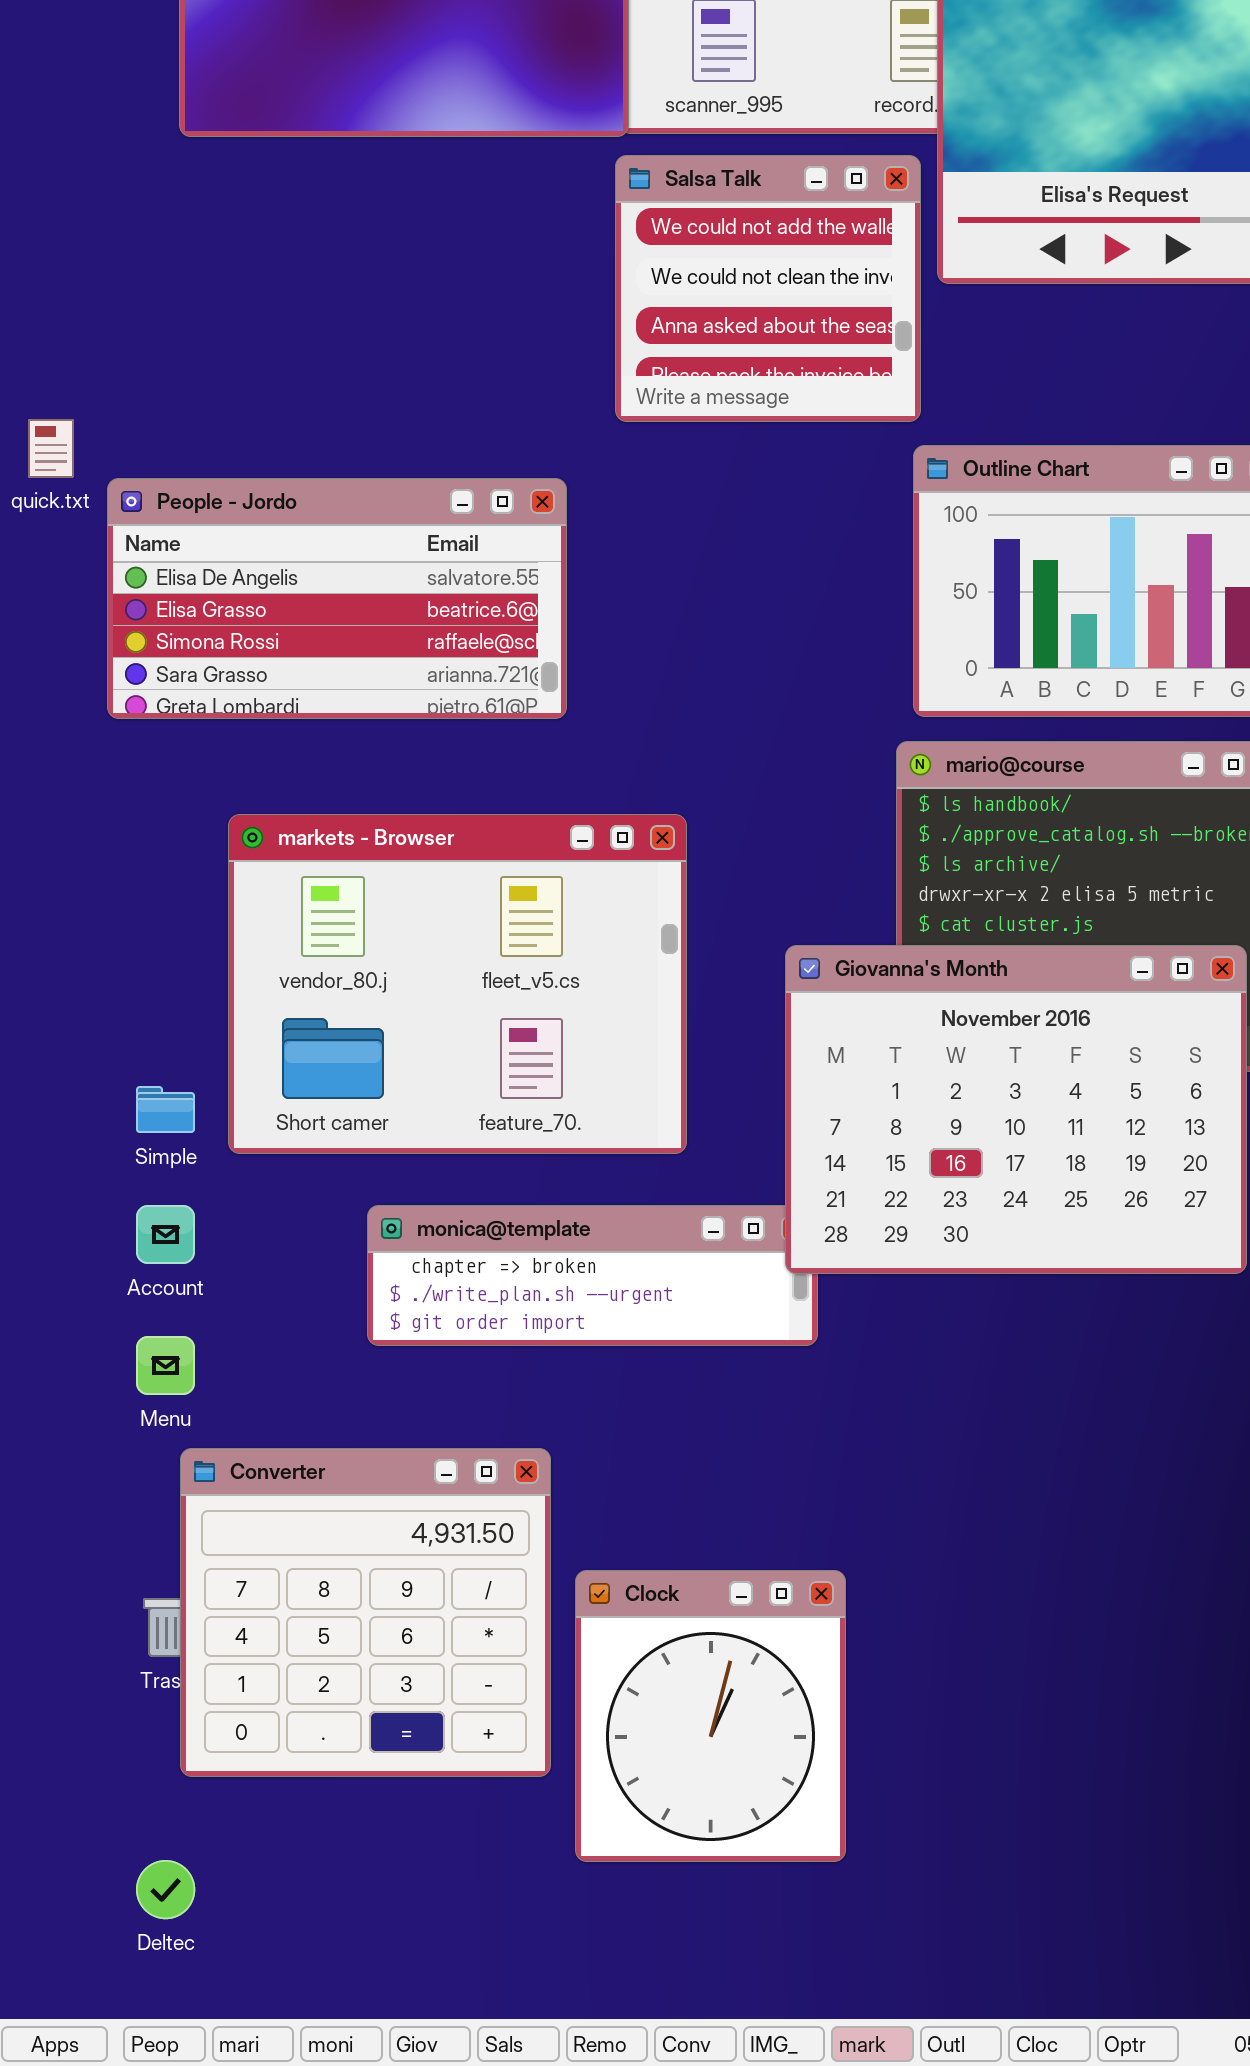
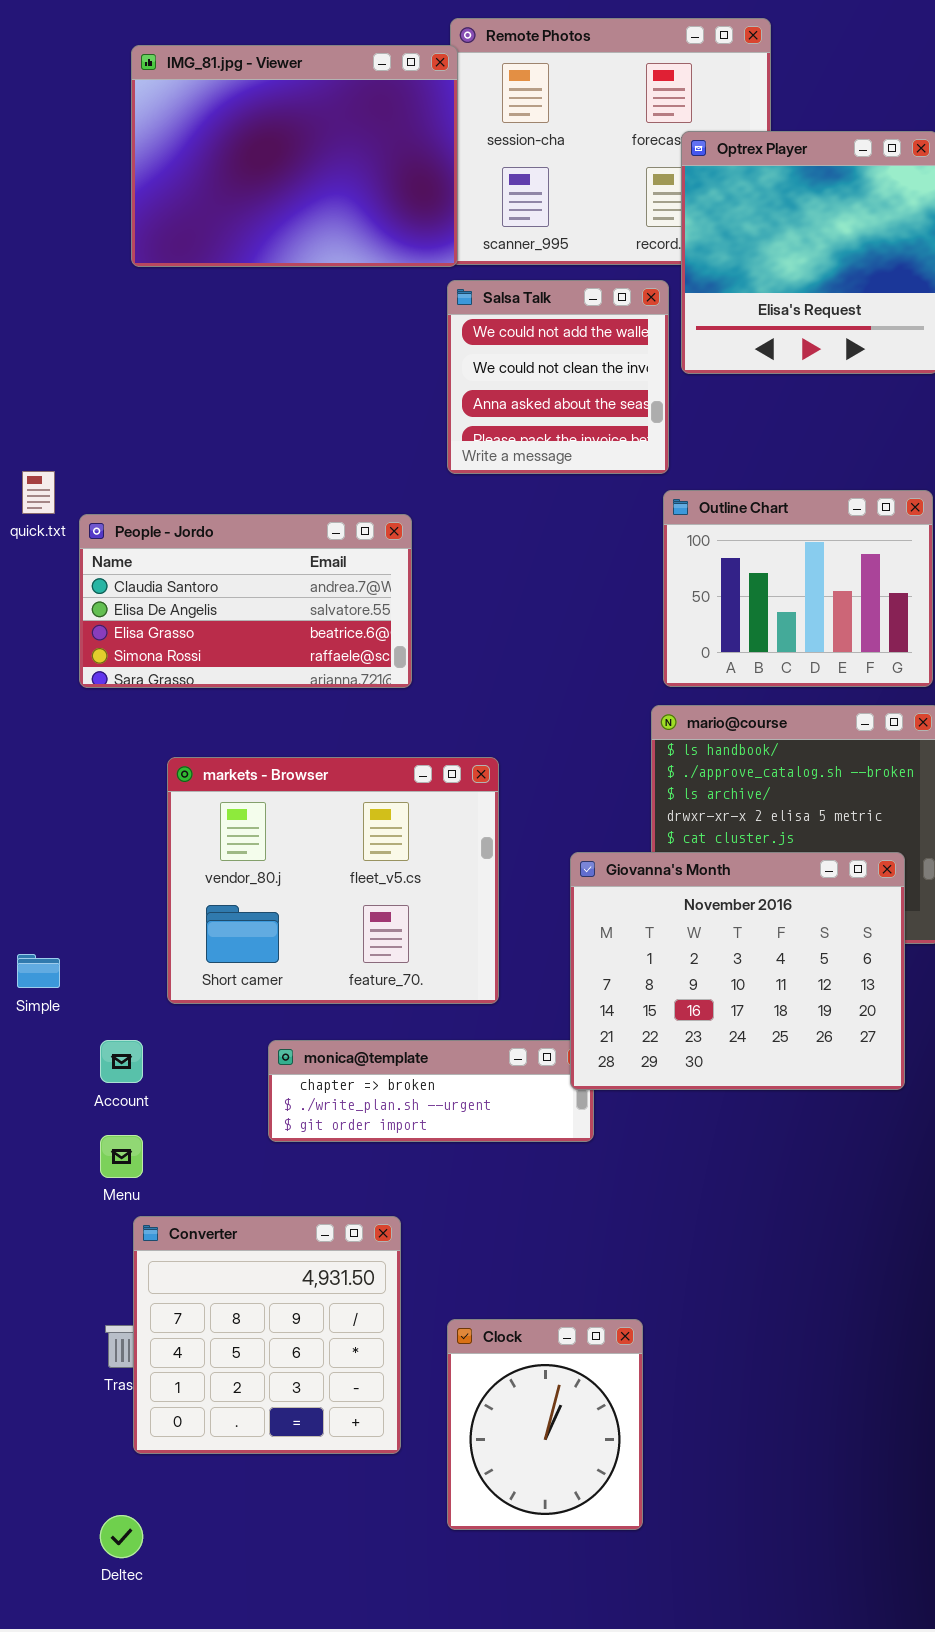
People - Jordo: [107,478,567,719] -> [79,514,412,688], scrolled up 1 row
Simple: [136,1086,195,1133] -> [17,954,60,988], moved
Clock: [575,1570,846,1862] -> [447,1319,643,1530], moved

